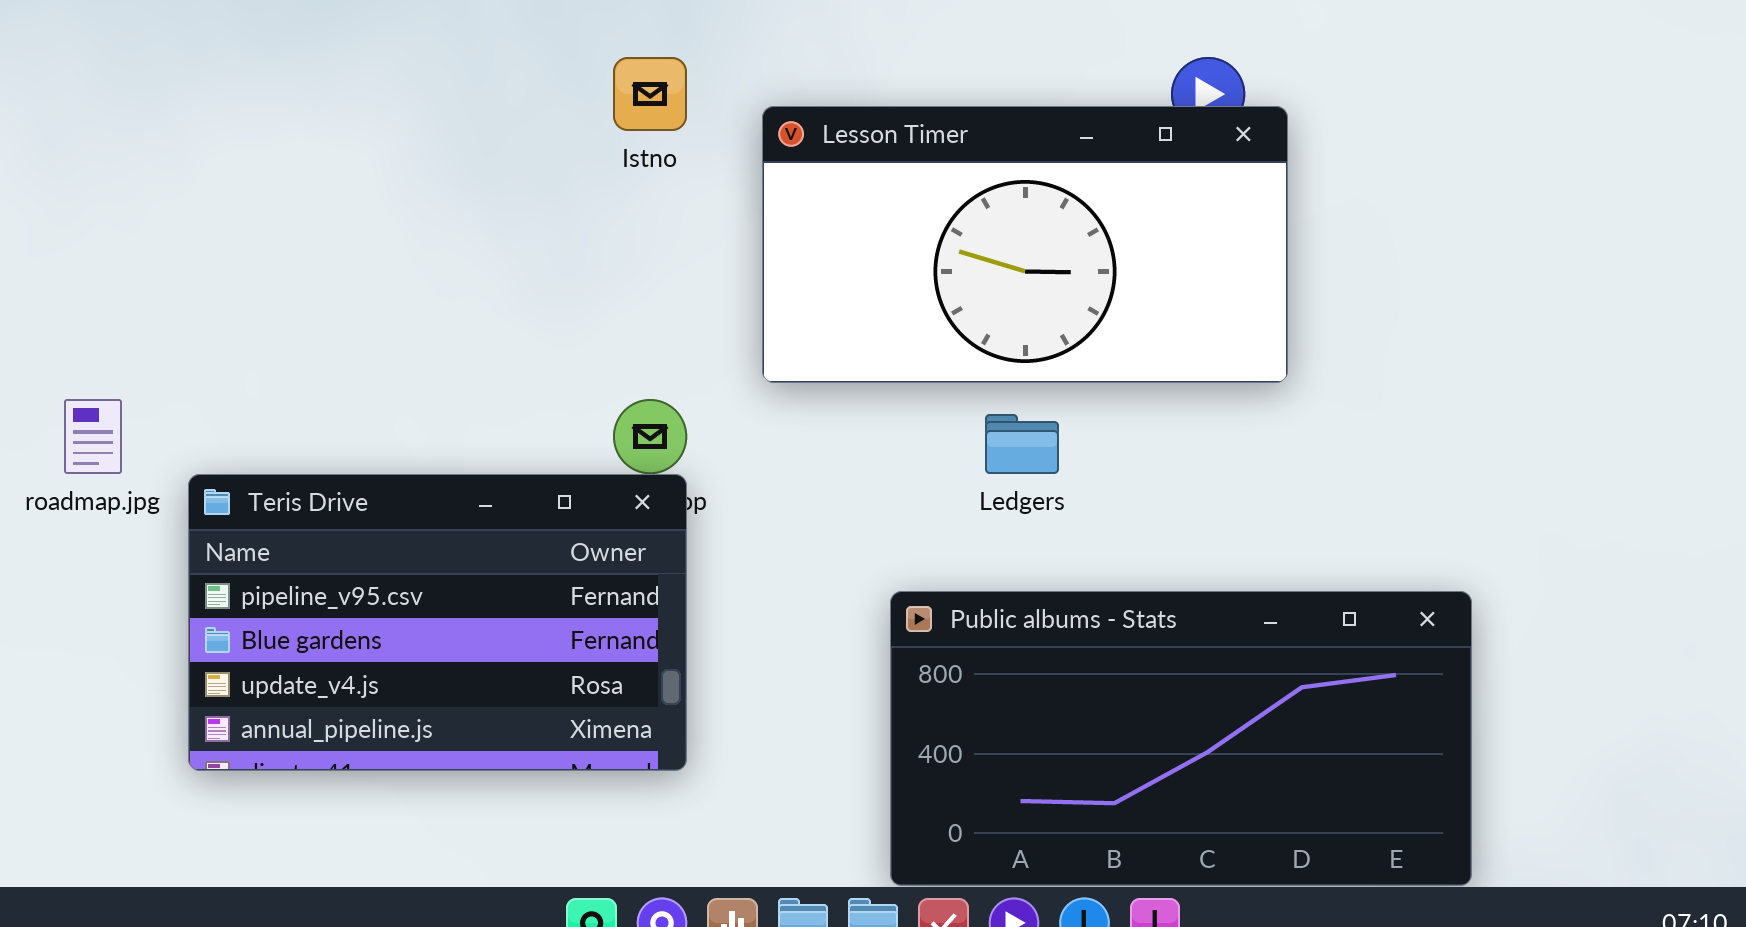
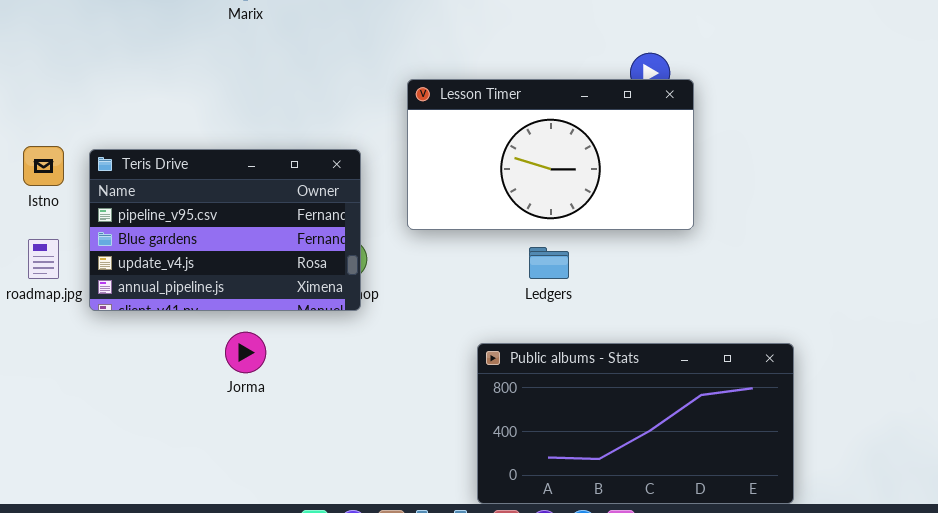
Istno: [613,57,687,131] -> [23,146,64,186], moved
Teris Drive: [188,474,687,771] -> [89,149,361,311], moved

